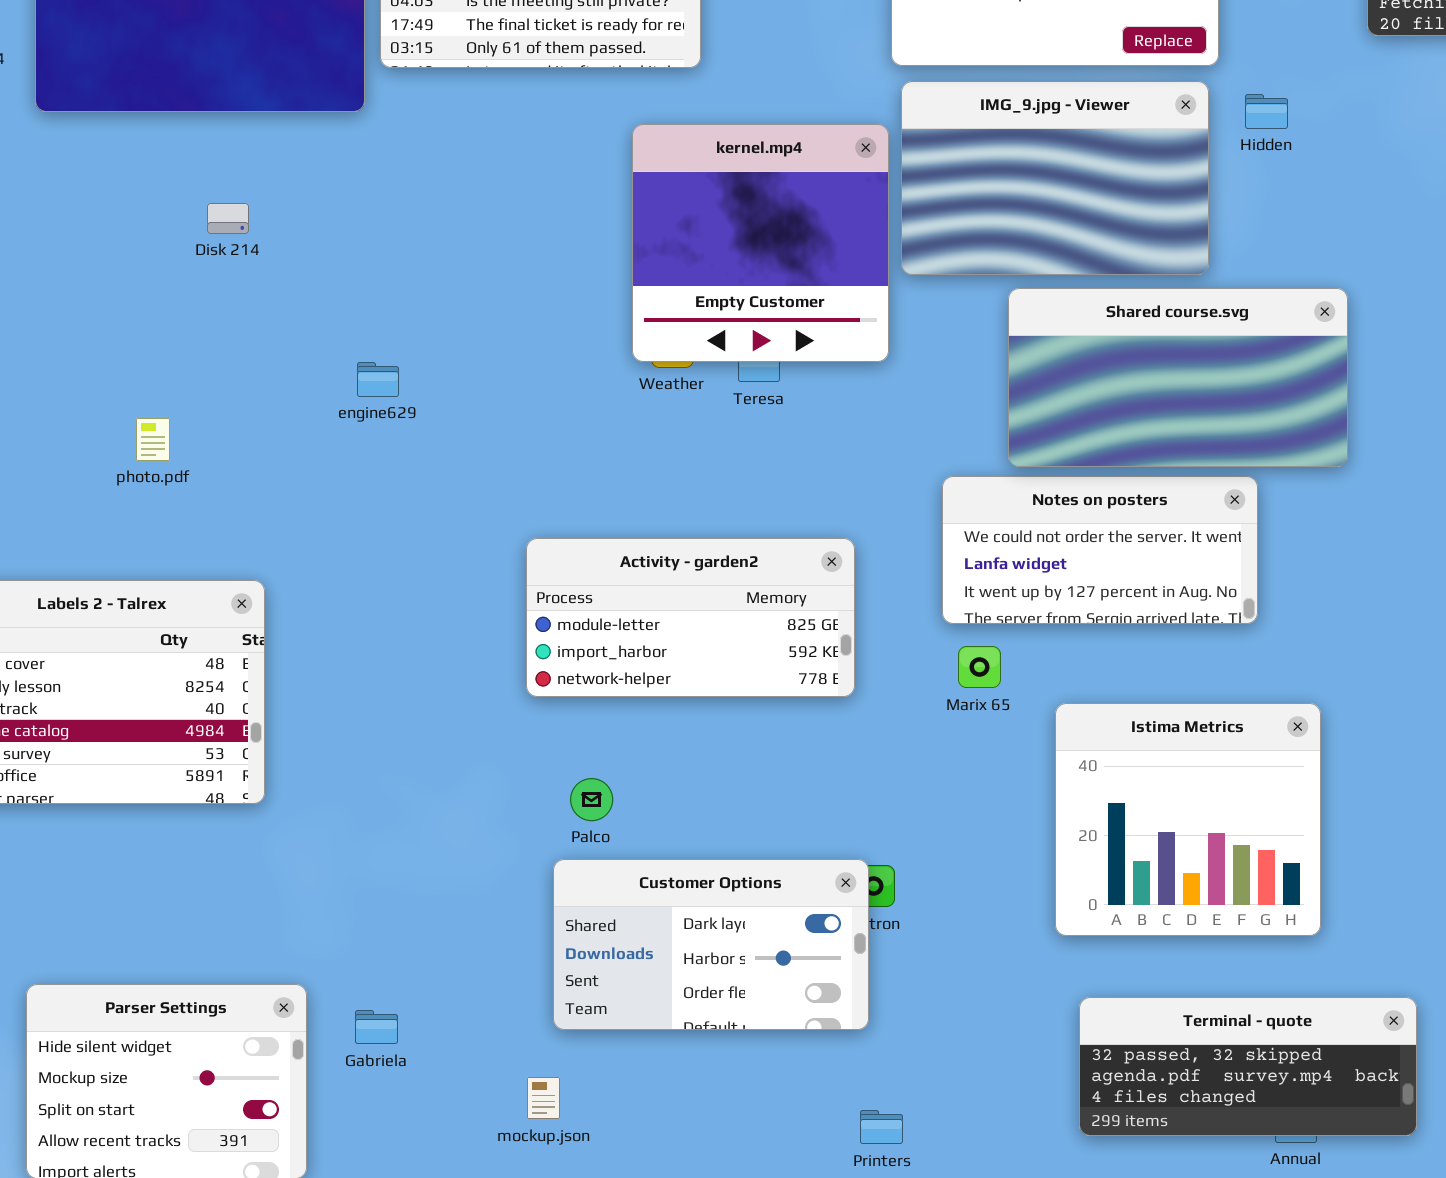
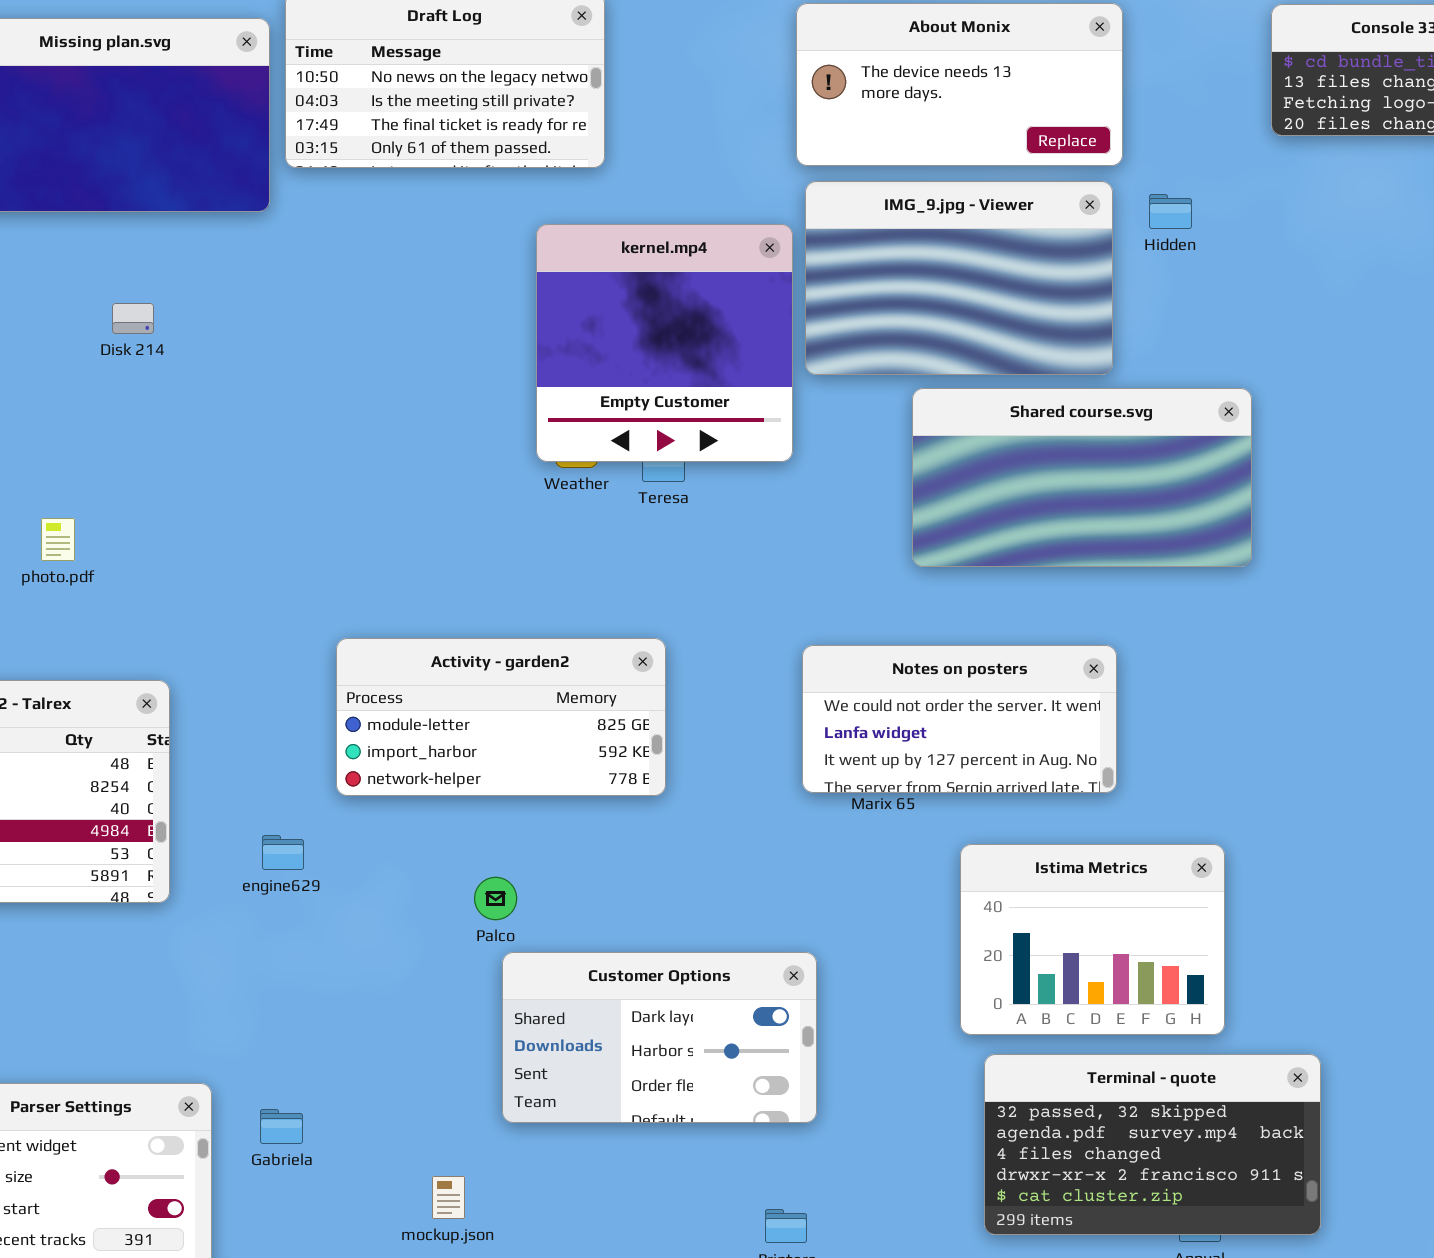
engine629: [357,362,399,397] -> [262,835,304,870], moved
Notes on posters: [942,476,1258,624] -> [802,645,1117,793], moved
Activity - garden2: [526,538,855,697] -> [336,638,666,796], moved
Istima Metrics: [1055,703,1321,936] -> [960,844,1225,1035], resized
Customer Options: [553,859,869,1030] -> [502,952,817,1123], moved
Terminal - quote: [1079,997,1417,1136] -> [984,1054,1321,1235], resized

